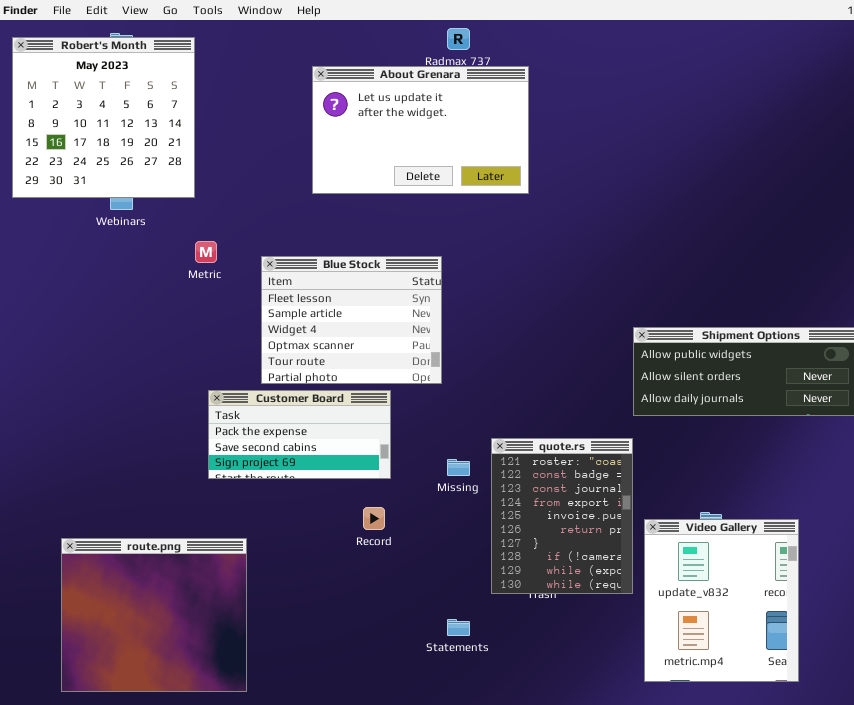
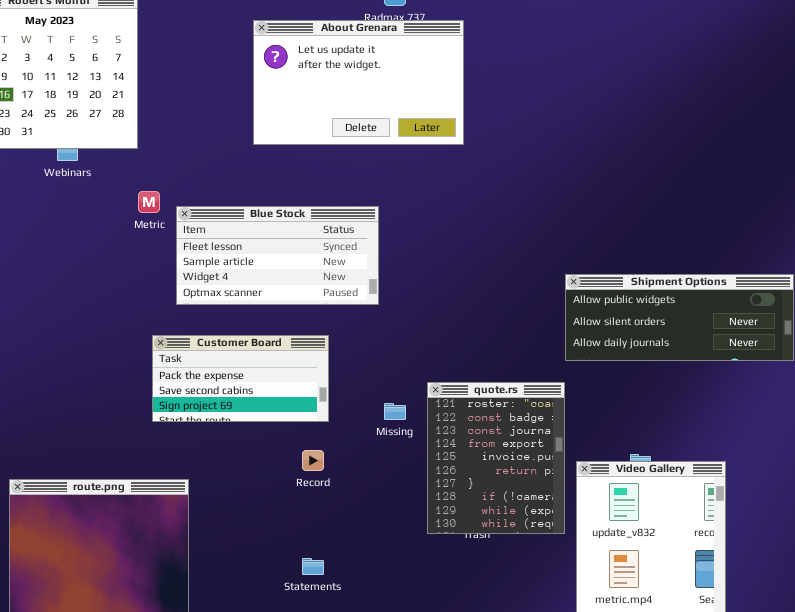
Blue Stock: [261,256,442,384] -> [176,206,379,305], resized
Statements: [447,619,470,636] -> [302,558,324,575], moved

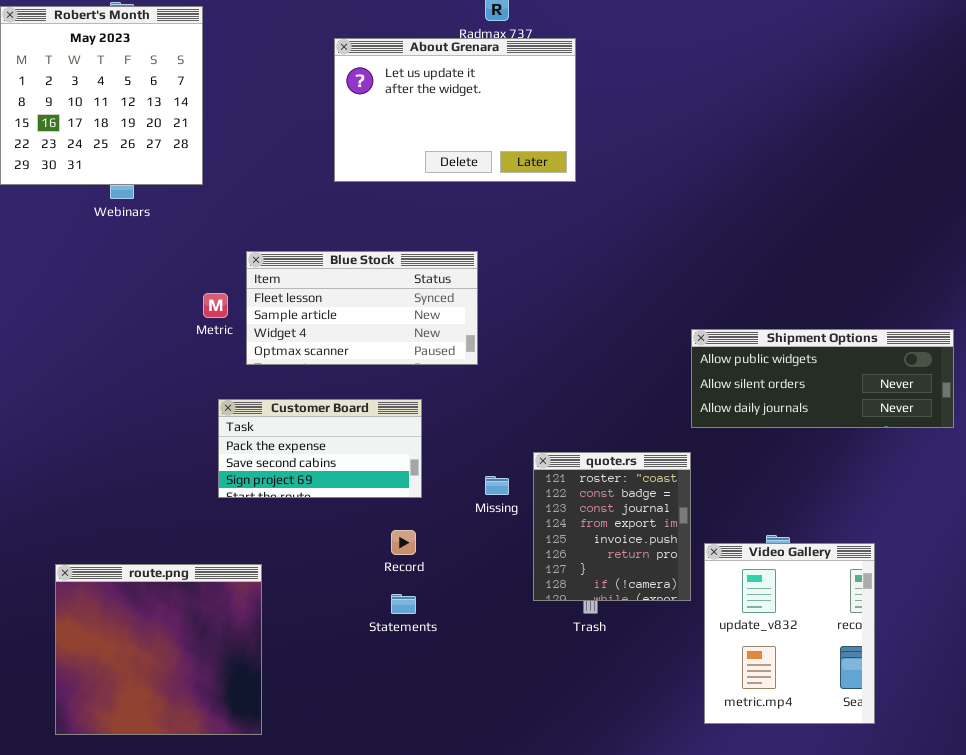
Metric: [138,191,160,213] -> [203,293,228,318], moved
quote.rs: [427,382,565,534] -> [533,452,691,601], resized
Statements: [302,558,324,575] -> [391,594,416,614], moved

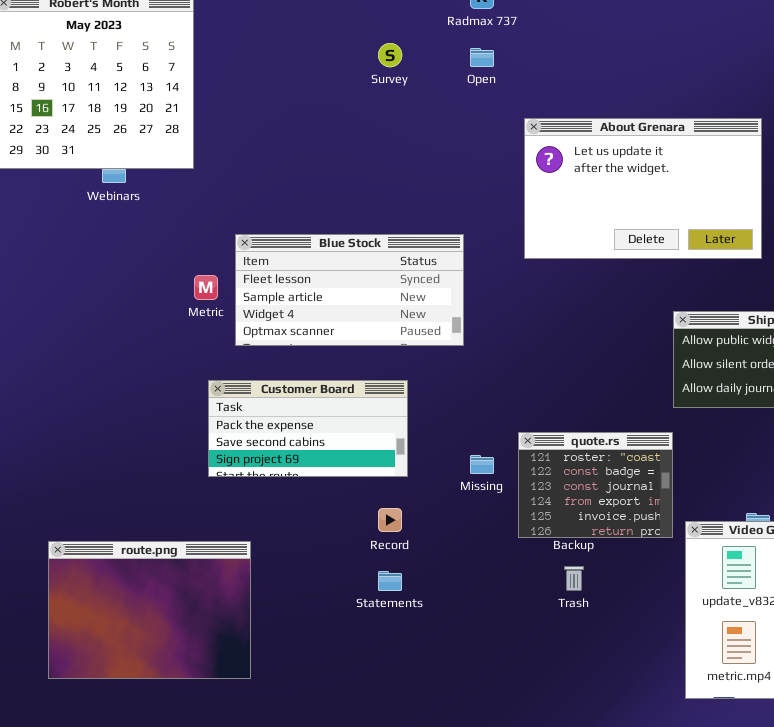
About Grenara: [334,38,576,182] -> [524,118,762,259], moved
quote.rs: [533,452,691,601] -> [518,432,673,538], resized
route.png: [55,564,262,735] -> [48,541,251,679], resized

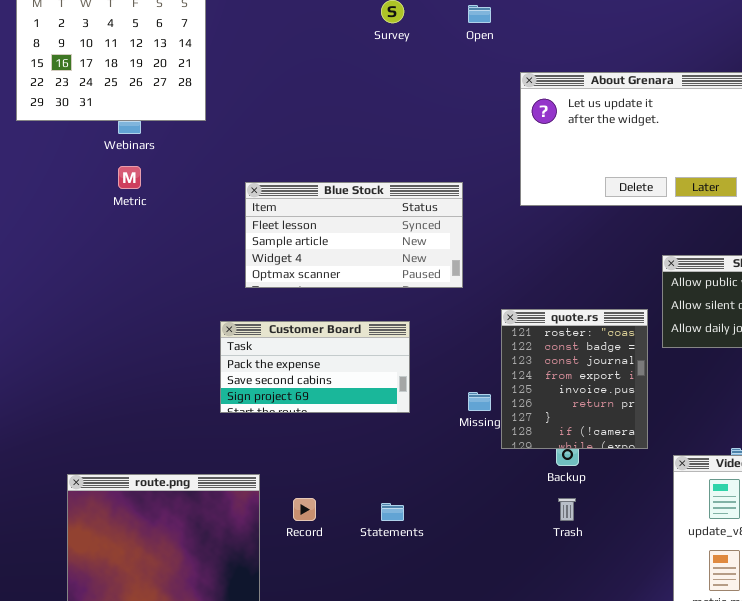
Metric: [194,275,218,300] -> [118,166,141,189], moved
quote.rs: [518,432,673,538] -> [501,309,648,449], moved, resized
Record: [378,508,402,532] -> [293,498,316,521], moved

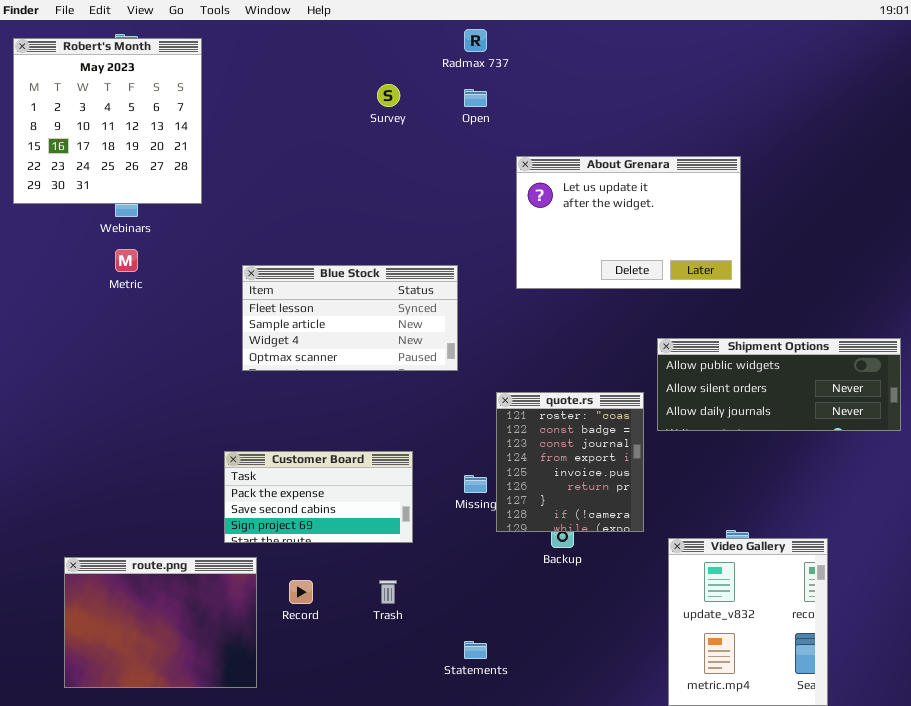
Customer Board: [220,321,410,413] -> [224,451,413,543], moved
Trash: [558,498,576,521] -> [379,580,397,604], moved
Statements: [381,503,404,521] -> [464,641,487,659], moved

